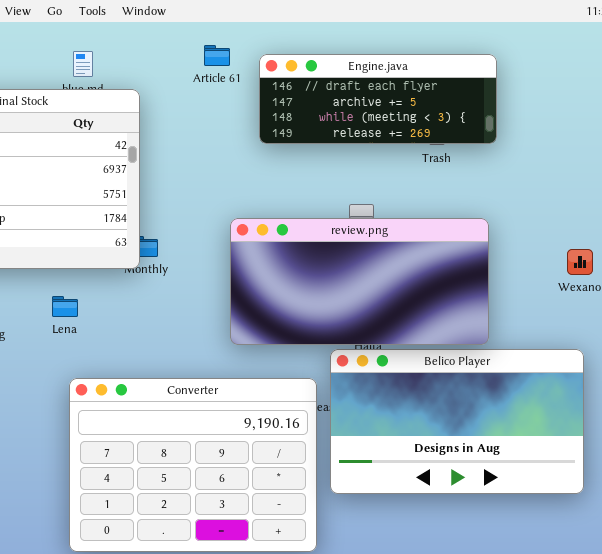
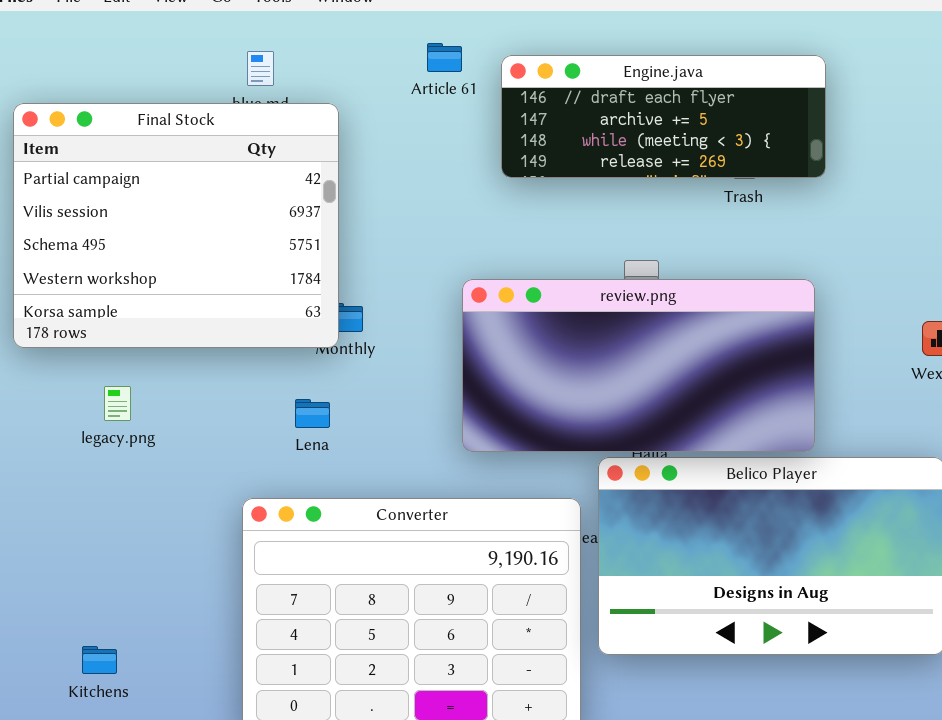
Lena: [52,296,78,317] -> [295,399,330,428], moved

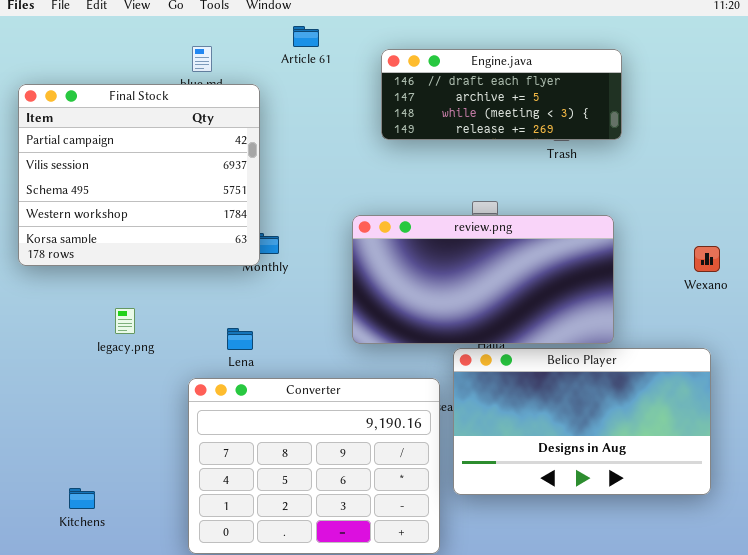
Article 61: [427,43,462,72] -> [293,26,319,47], moved
legacy.png: [104,386,131,421] -> [115,308,135,334], moved
Lena: [295,399,330,428] -> [227,328,253,350], moved

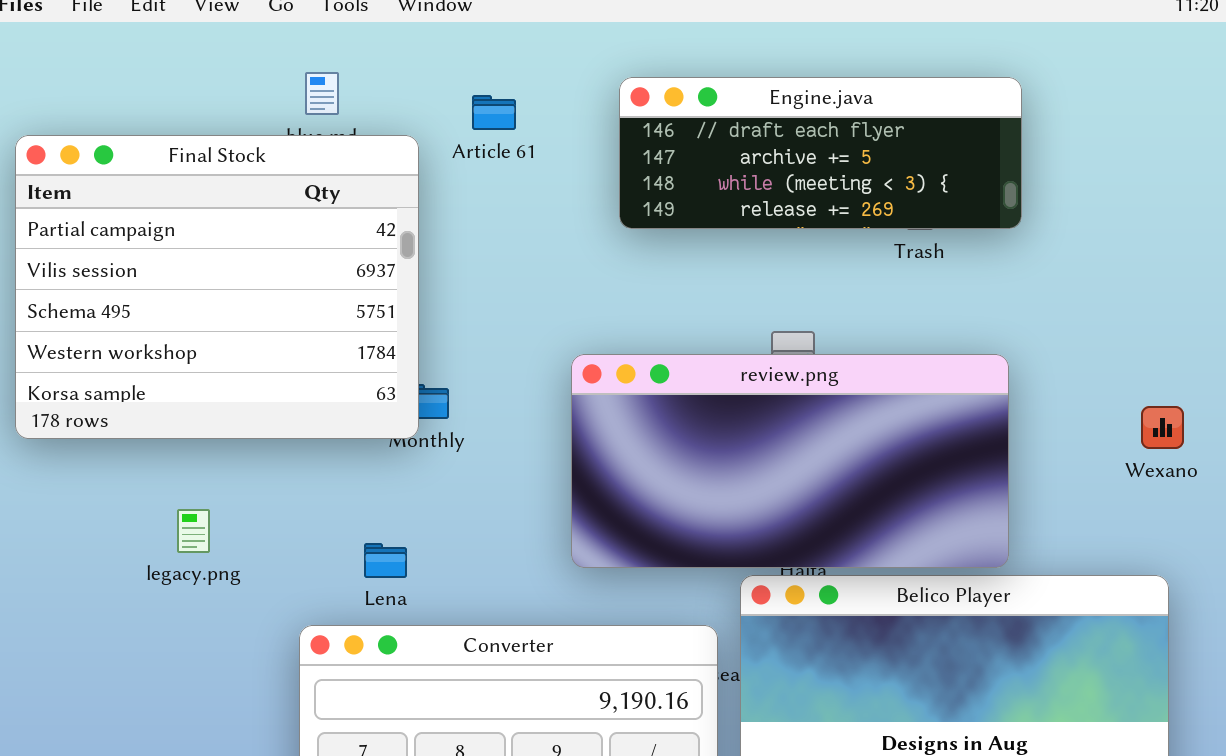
Article 61: [293,26,319,47] -> [472,95,516,130], moved

